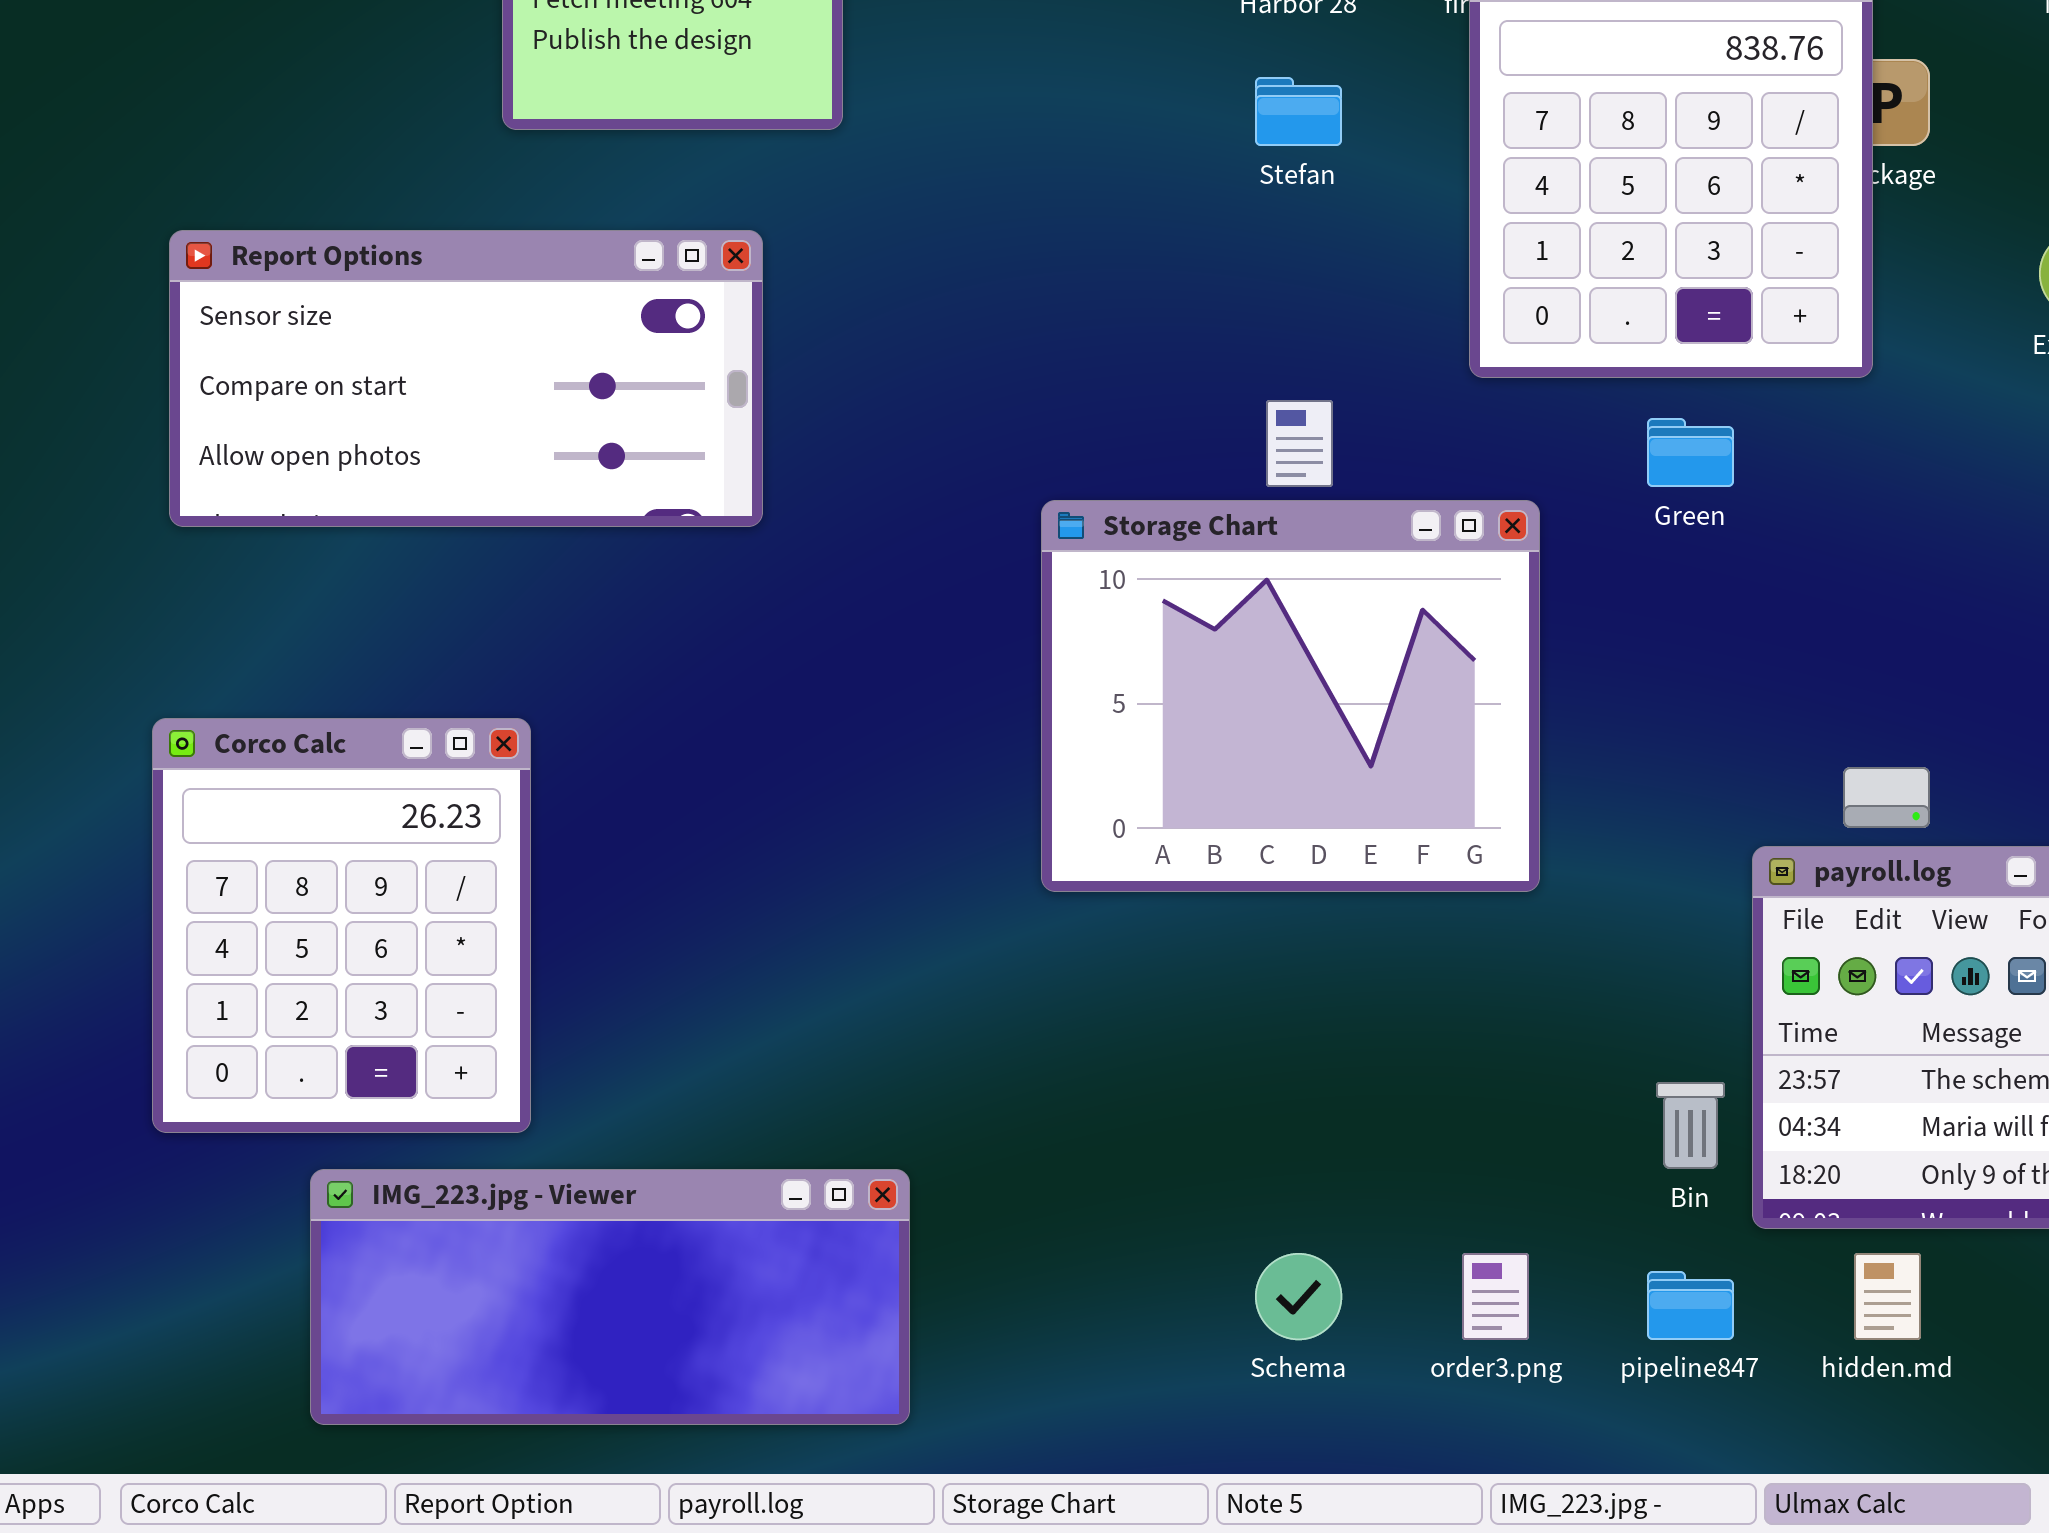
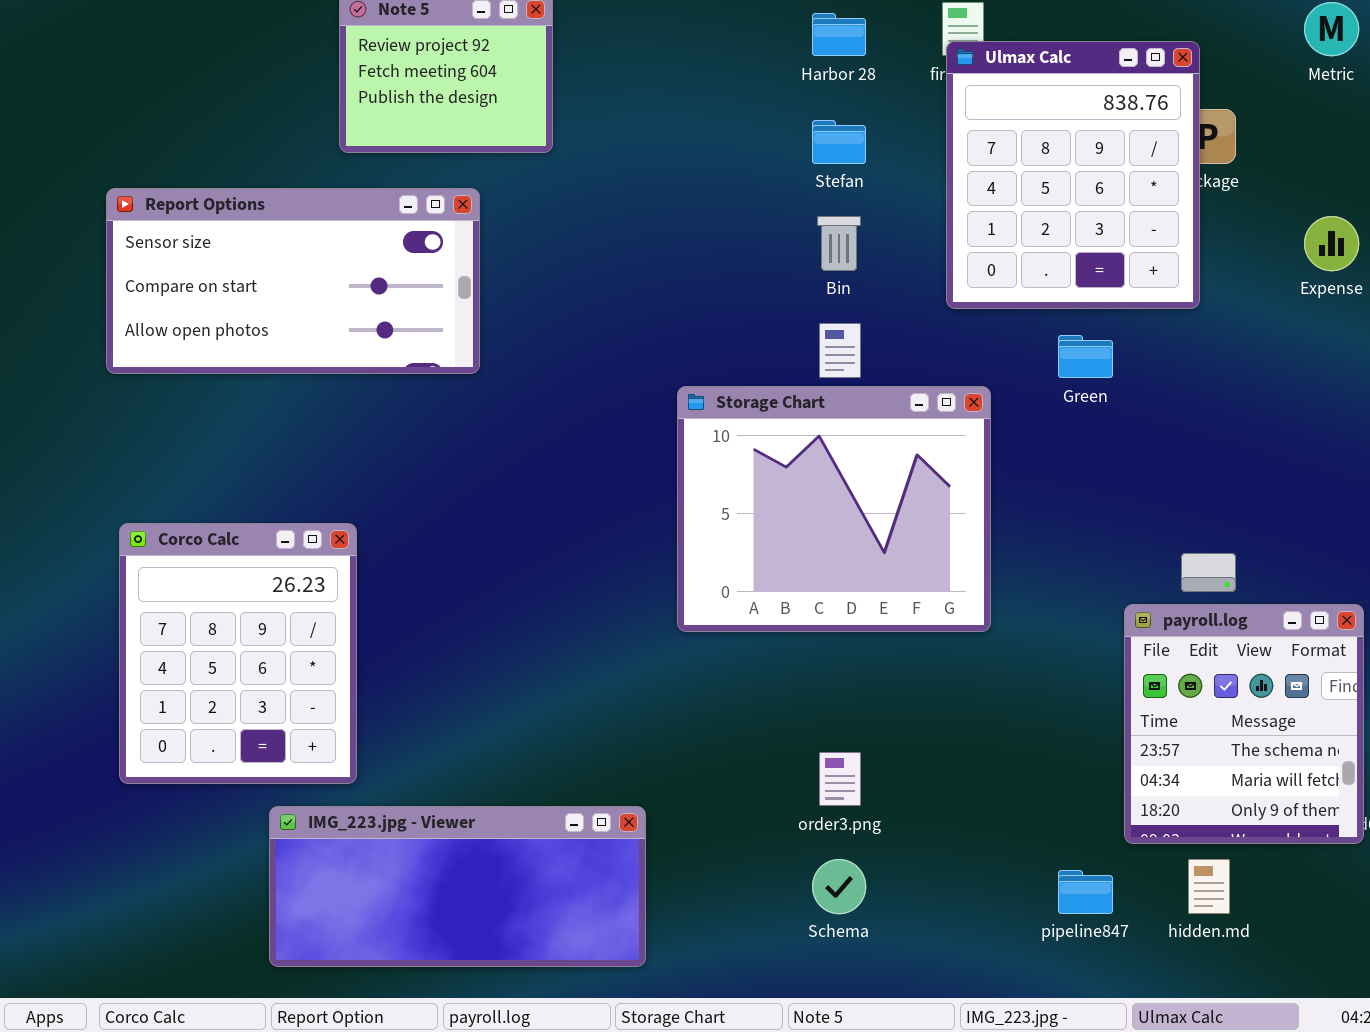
Report Options: [169,230,763,527] -> [106,188,480,374], moved
Bin: [1656,1082,1725,1169] -> [817,216,861,271], moved
IMG_223.jpg - Viewer: [310,1169,910,1425] -> [269,806,646,967], moved
order3.png: [1462,1253,1529,1340] -> [819,752,861,806], moved

